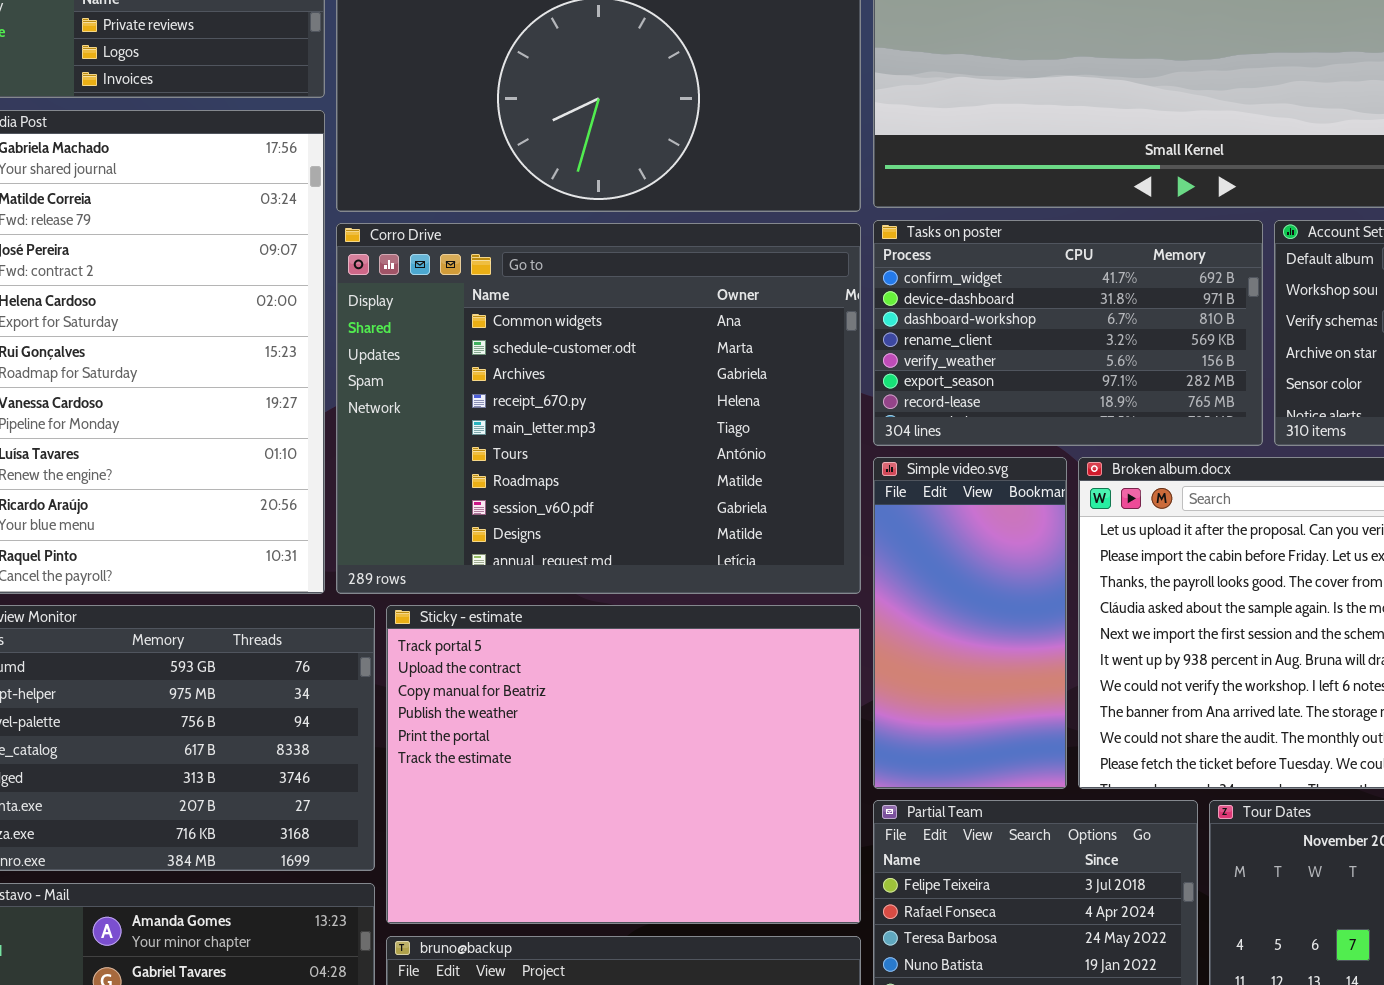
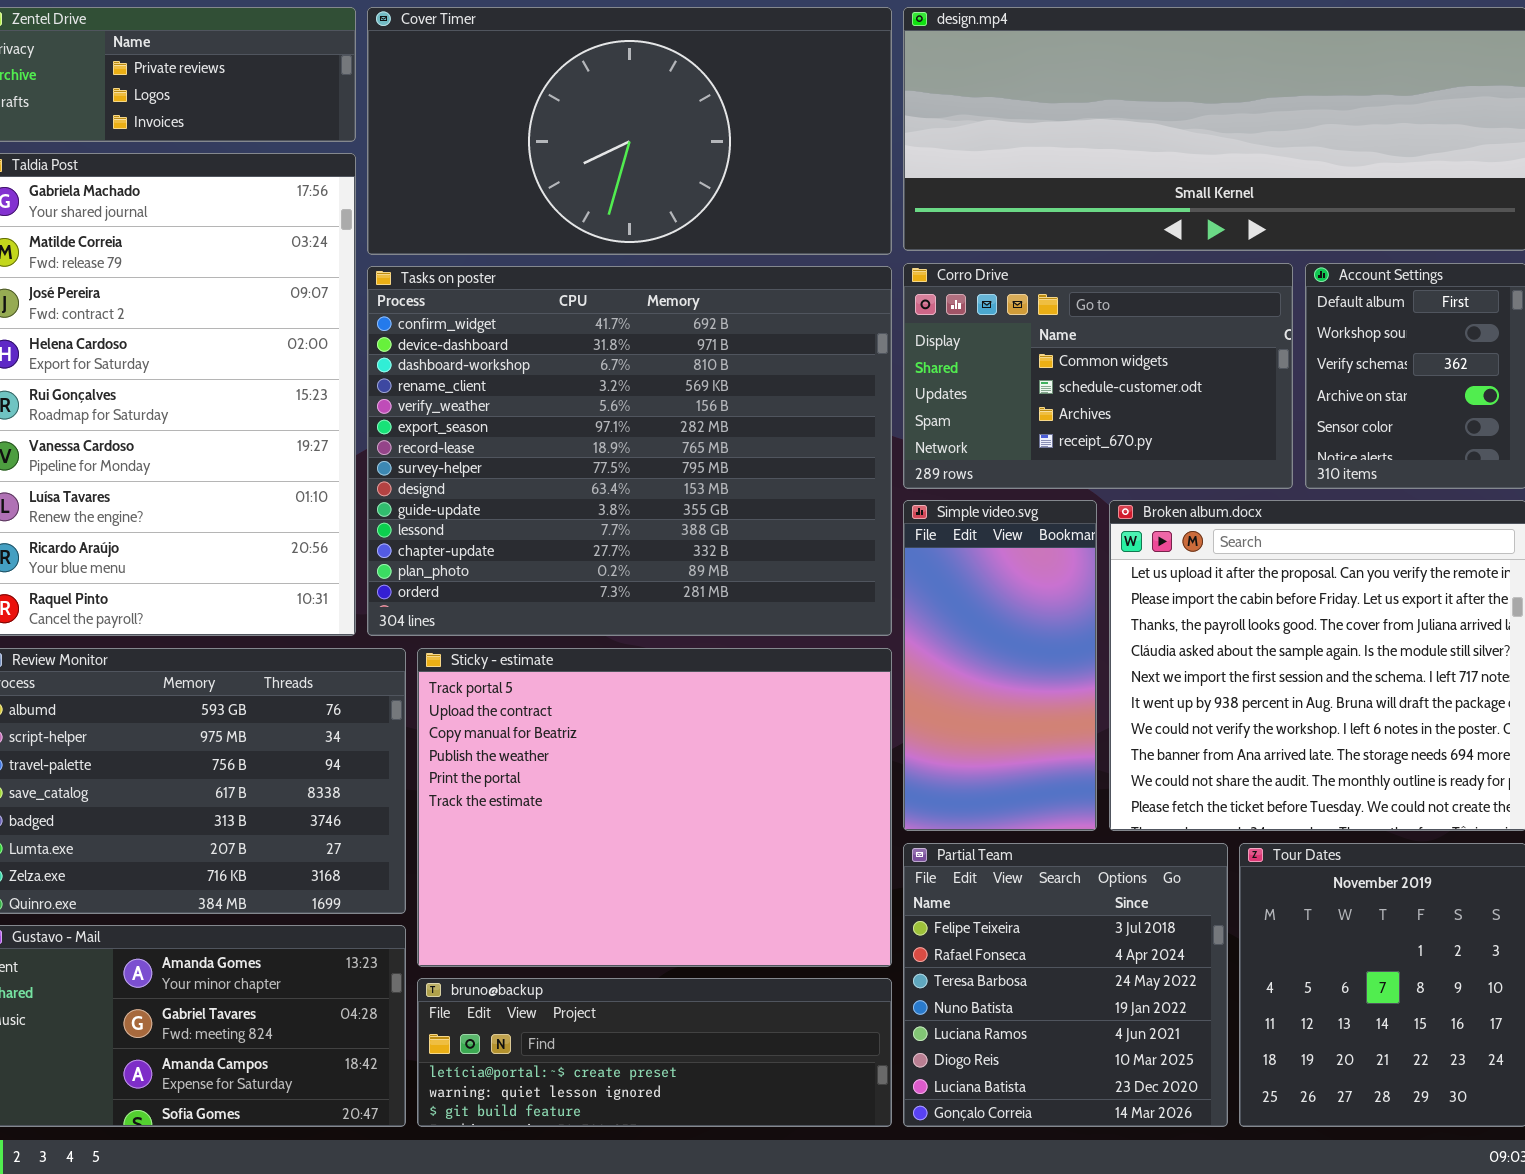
Tasks on poster: [873,220,1263,446] -> [367,266,892,636], moved, resized
Corro Drive: [336,223,861,594] -> [903,263,1293,489], moved, resized

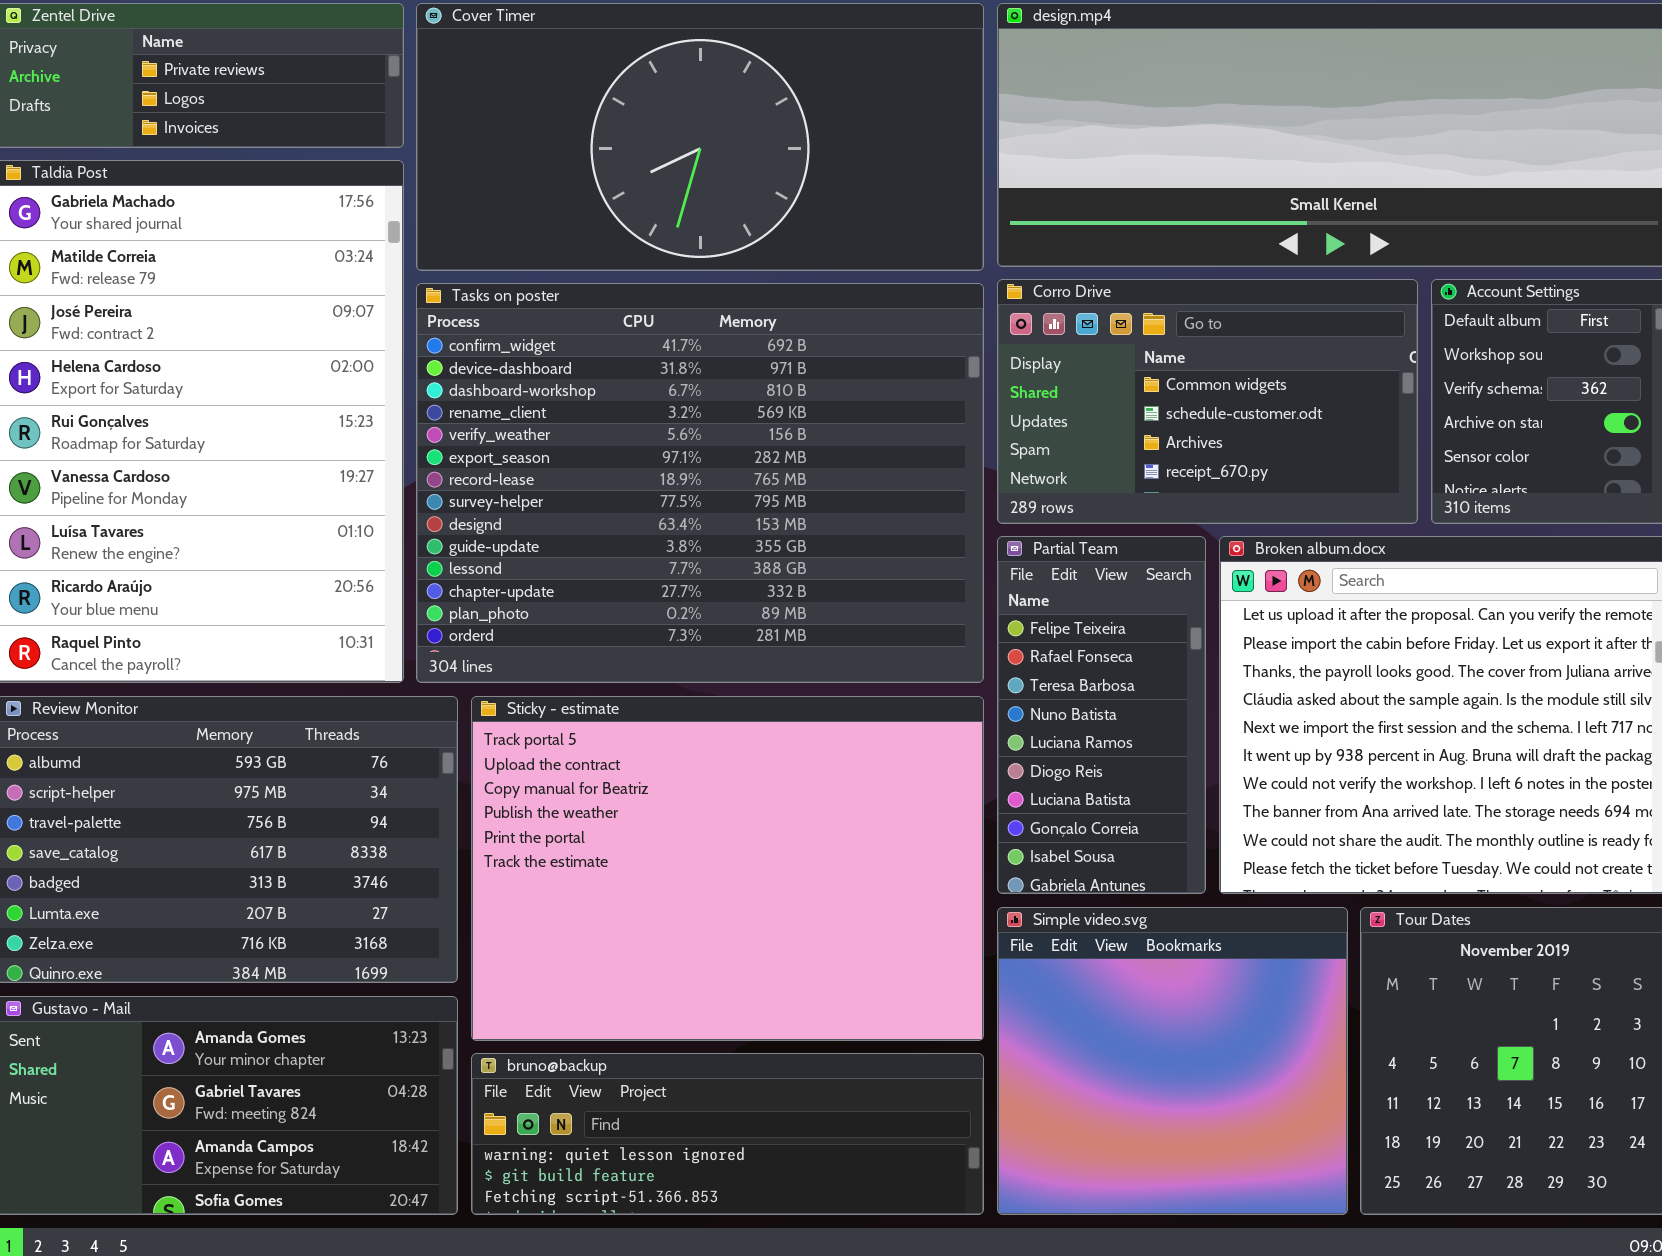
Simple video.svg: [903,500,1097,831] -> [997,907,1348,1215], moved, resized
Partial Team: [903,843,1228,1127] -> [997,536,1206,894], moved, resized
bruno@backup: [417,978,892,1127] -> [471,1053,984,1215], scrolled down 1 row

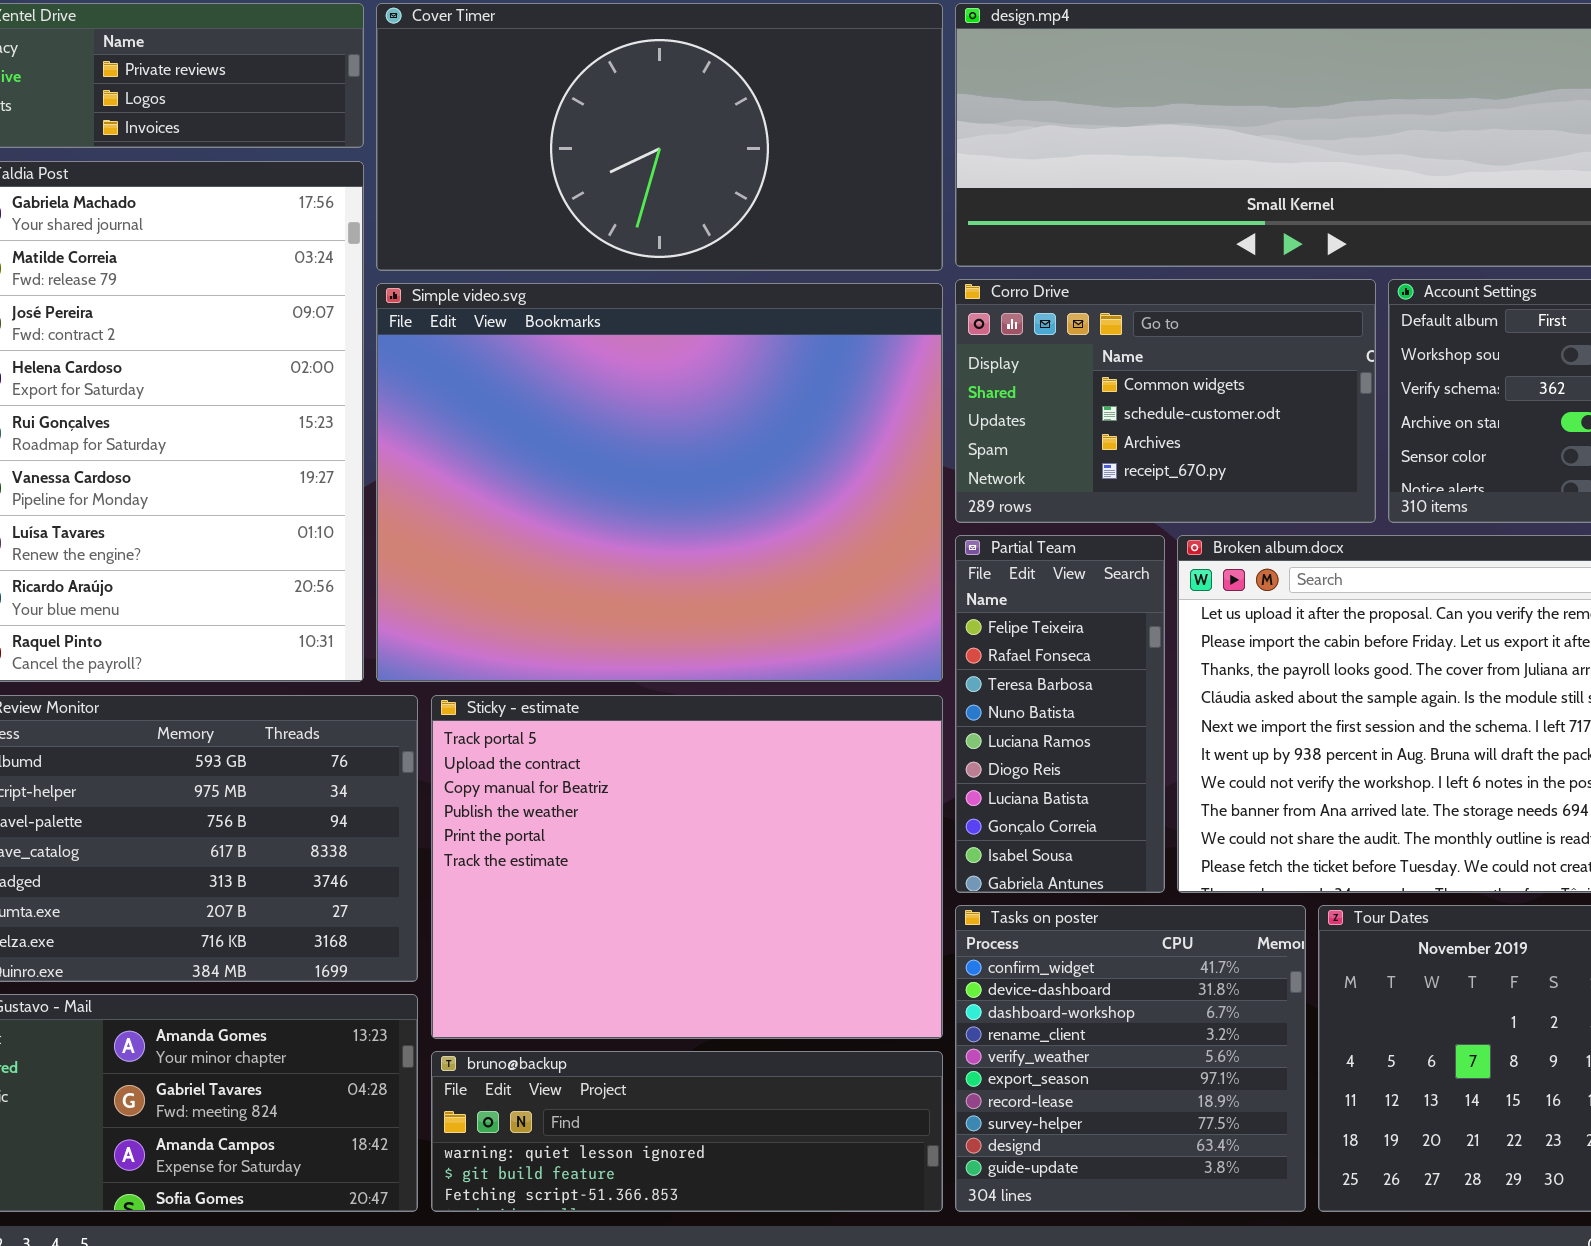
Tasks on poster: [416,283,984,683] -> [955,905,1306,1212], moved, resized
Simple video.svg: [997,907,1348,1215] -> [376,283,943,682], moved, resized

